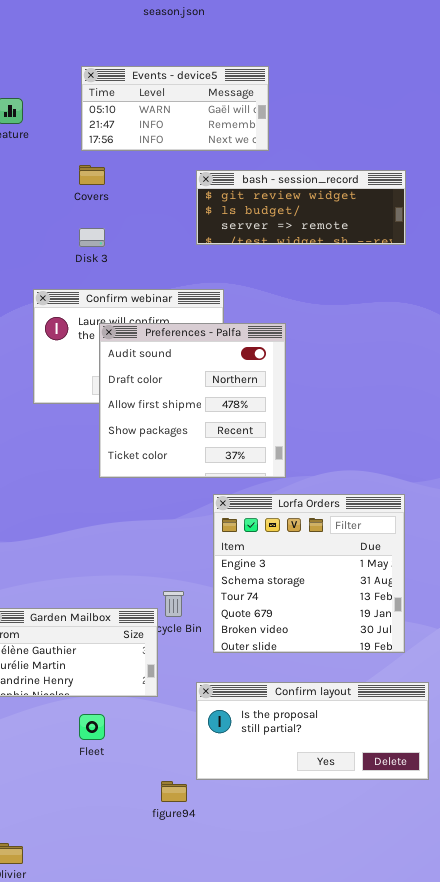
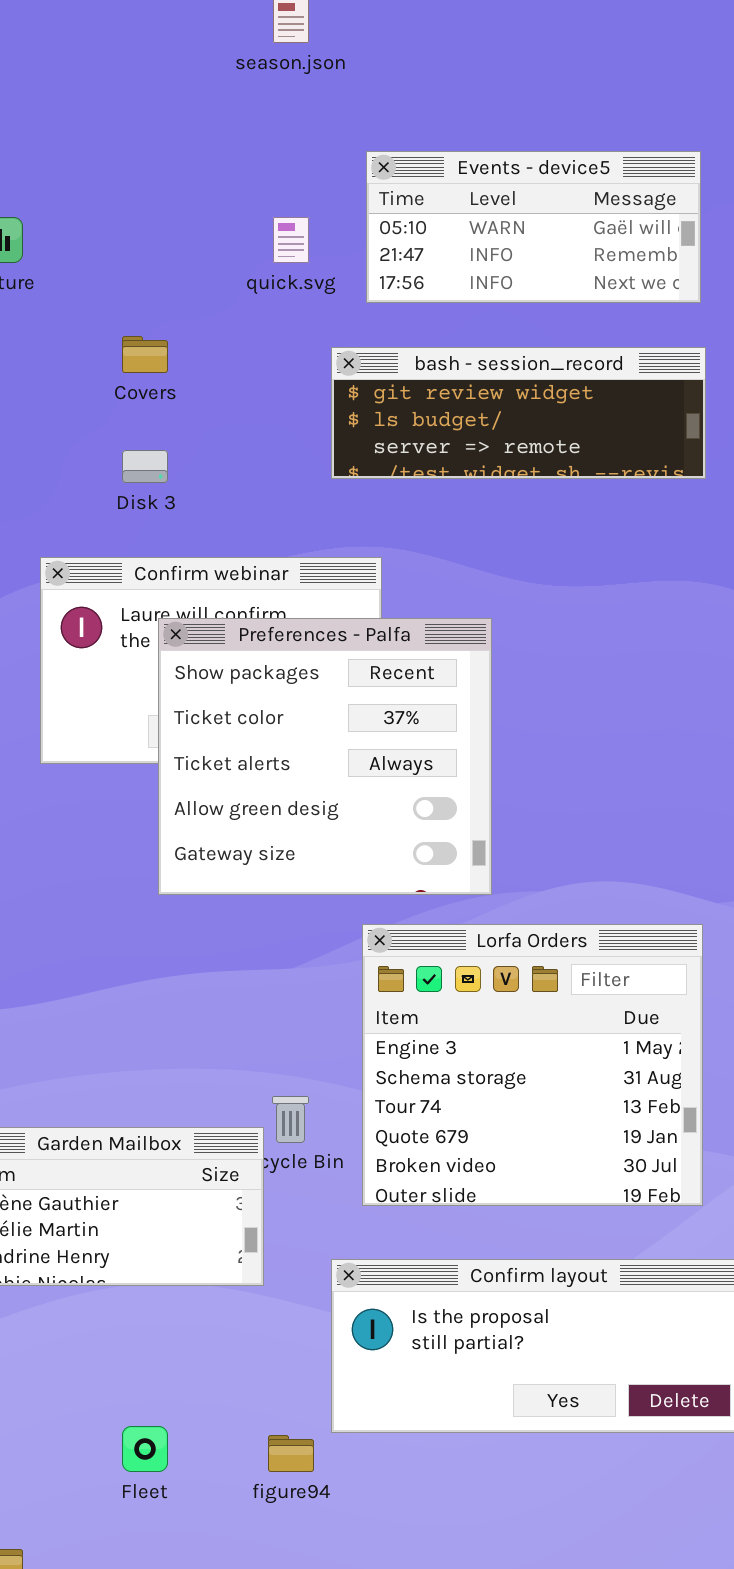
Events - device5: [81,66,269,151] -> [366,151,701,303], moved
Preferences - Palfa: [99,323,286,478] -> [158,618,492,895], scrolled down 3 rows
Fleet: [79,714,105,740] -> [122,1426,168,1472], moved

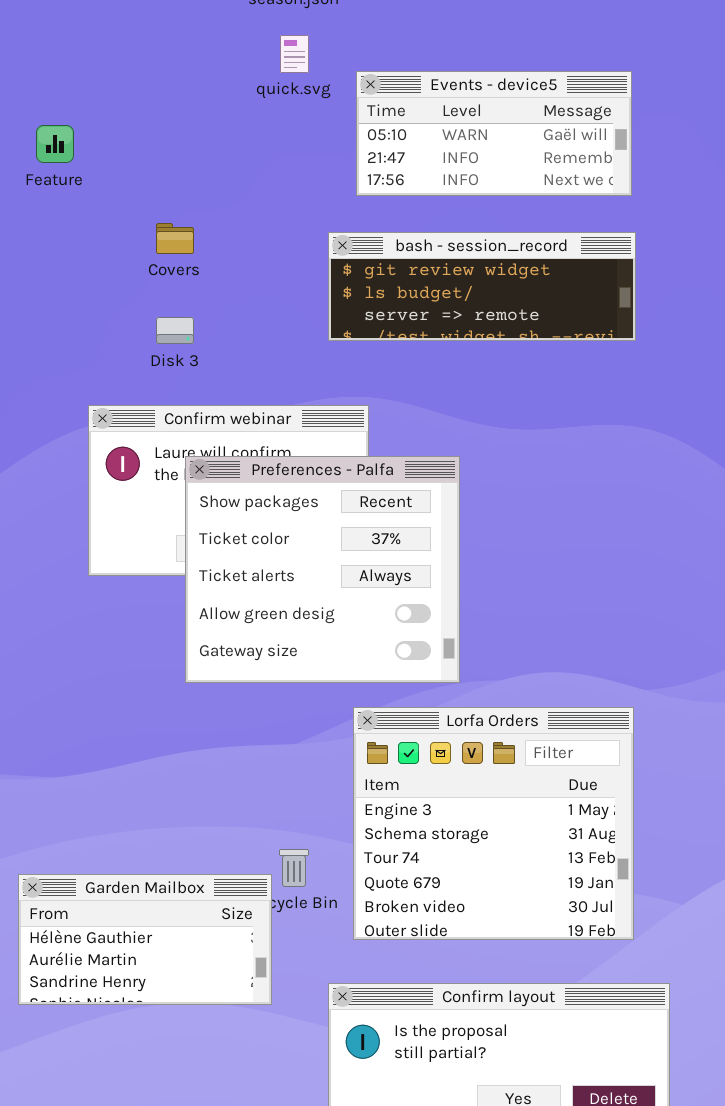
quick.svg: [273,217,309,263] -> [280,35,309,73], moved

